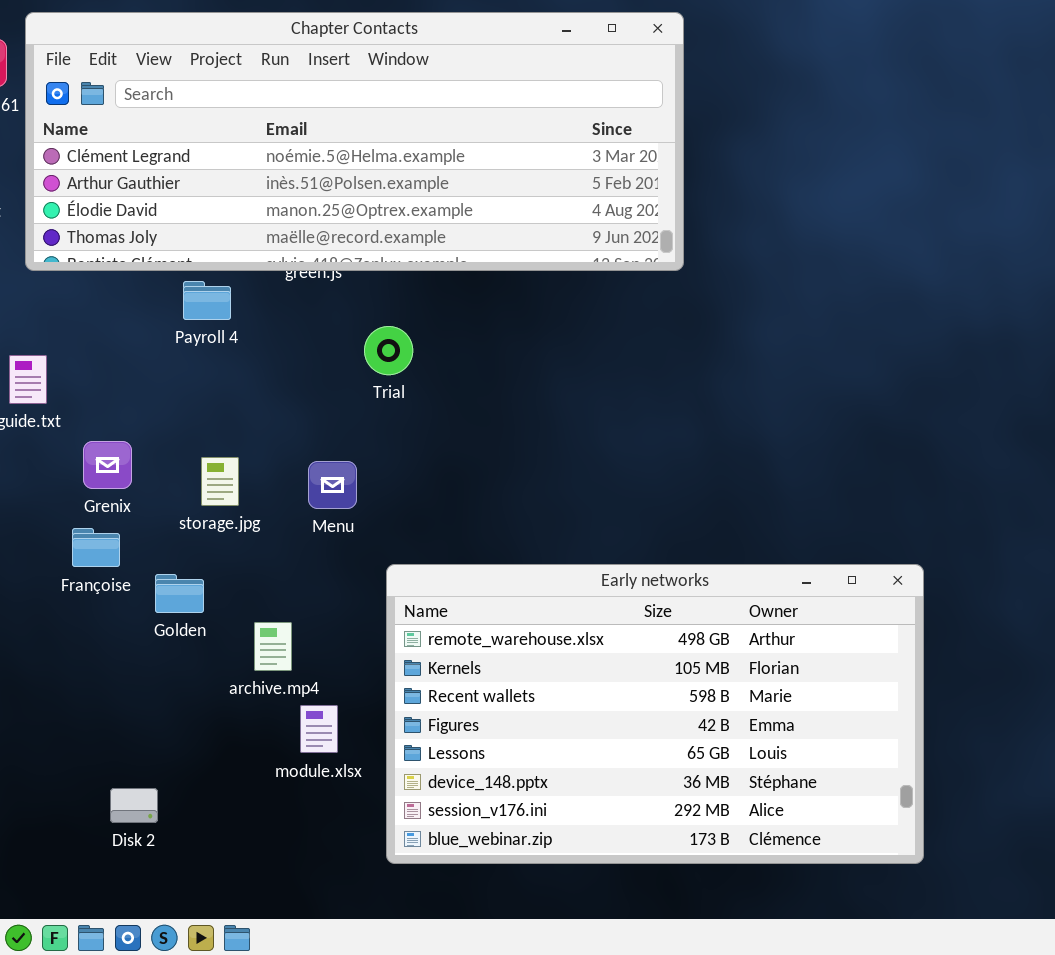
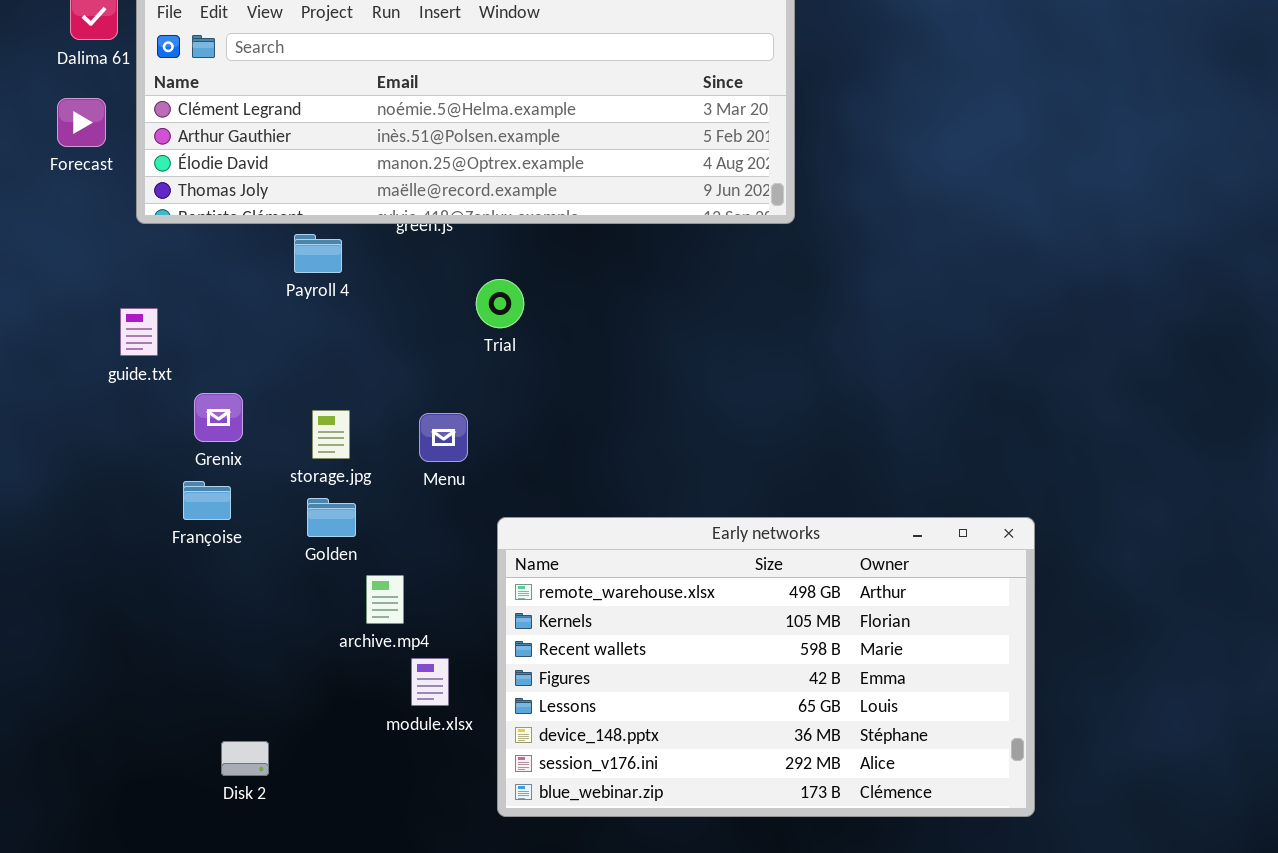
Golden: [155,574,204,613] -> [307,498,356,537], moved

